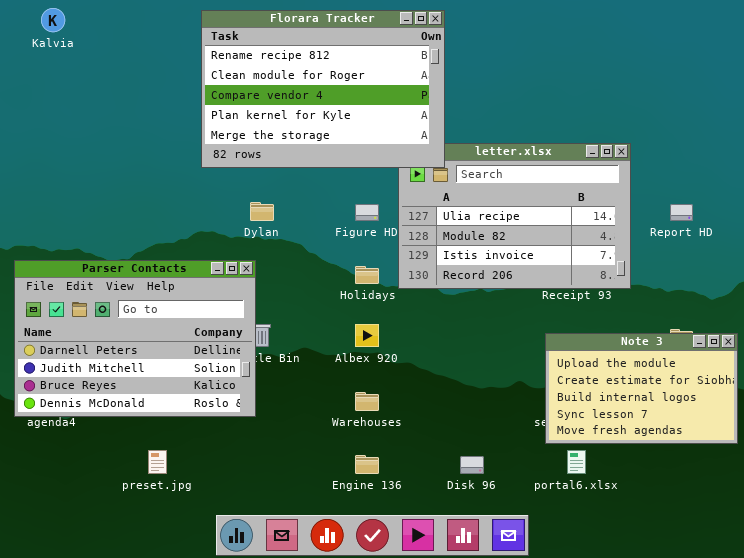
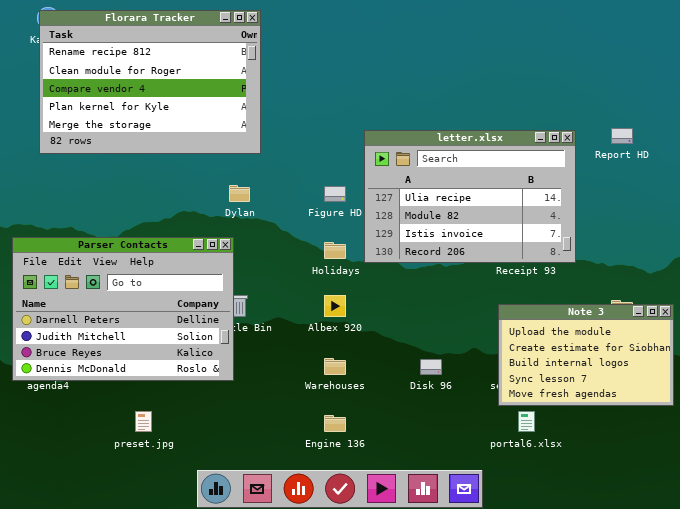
Florara Tracker: [201,10,445,168] -> [39,10,261,154], moved
Report HD: [670,204,693,221] -> [611,128,633,144], moved
Disk 96: [460,456,484,474] -> [420,359,442,375], moved

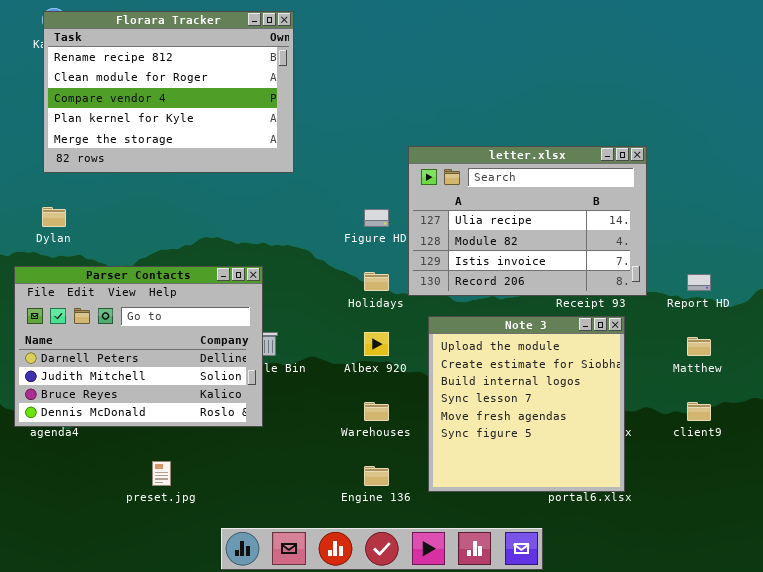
Report HD: [611,128,633,144] -> [687,274,711,291], moved
Dylan: [229,185,250,202] -> [42,207,66,227], moved
Note 3: [498,304,674,406] -> [428,316,625,492], moved, resized

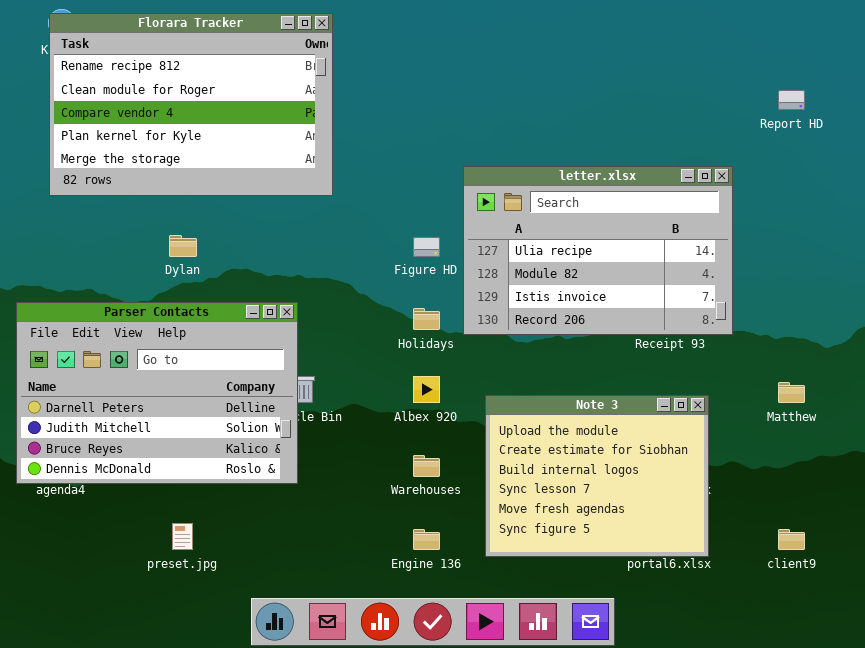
Dylan: [42,207,66,227] -> [169,235,197,257], moved
Report HD: [687,274,711,291] -> [778,90,805,110], moved
Note 3: [428,316,625,492] -> [485,395,709,557], resized
client9: [687,402,711,421] -> [778,529,805,550], moved

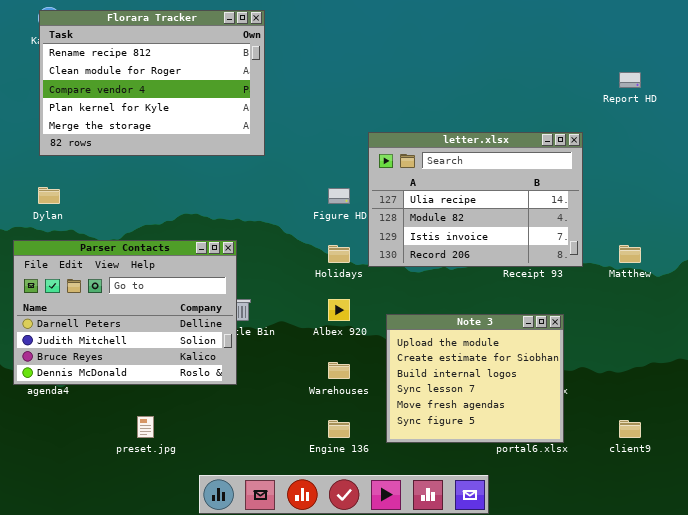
Dylan: [169,235,197,257] -> [38,187,60,204], moved
Matthew: [778,382,805,403] -> [619,245,641,263], moved

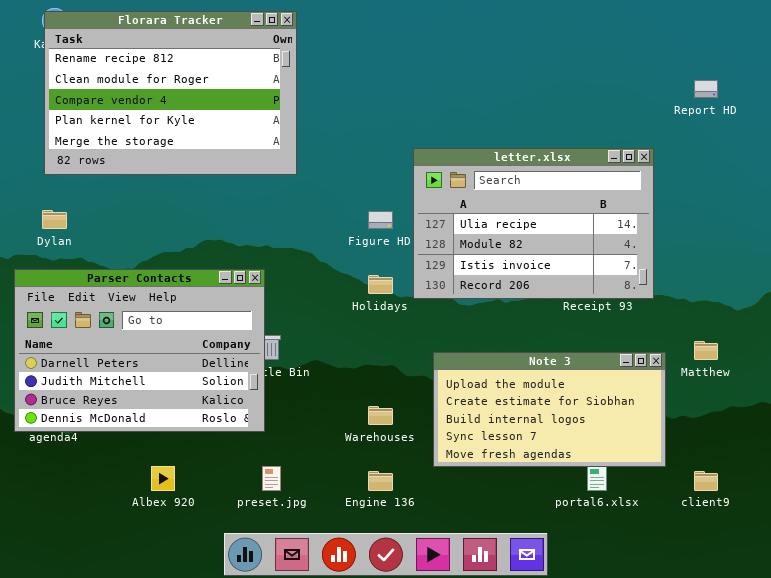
Matthew: [619,245,641,263] -> [694,341,718,360], moved
Albex 920: [328,299,350,321] -> [151,466,175,491], moved
Note 3: [386,314,564,443] -> [433,352,666,467], resized
preset.jpg: [137,416,154,438] -> [262,466,281,491], moved

